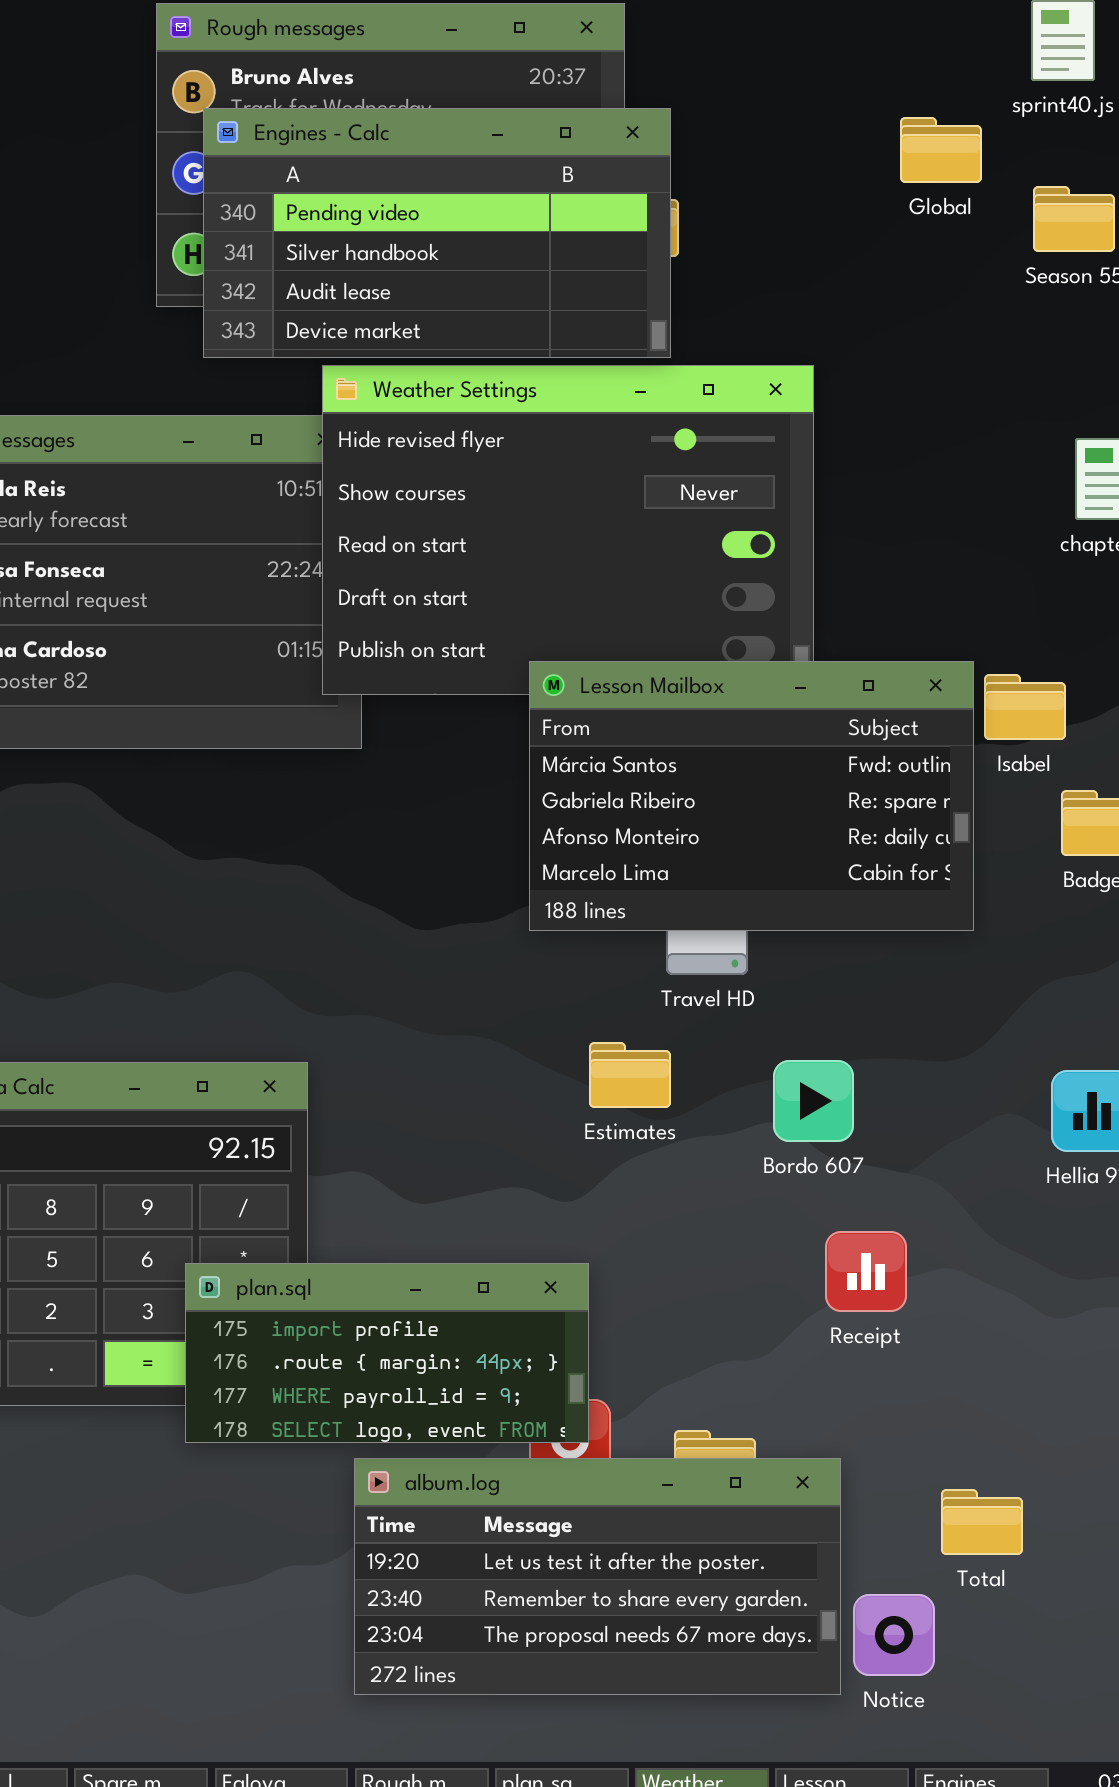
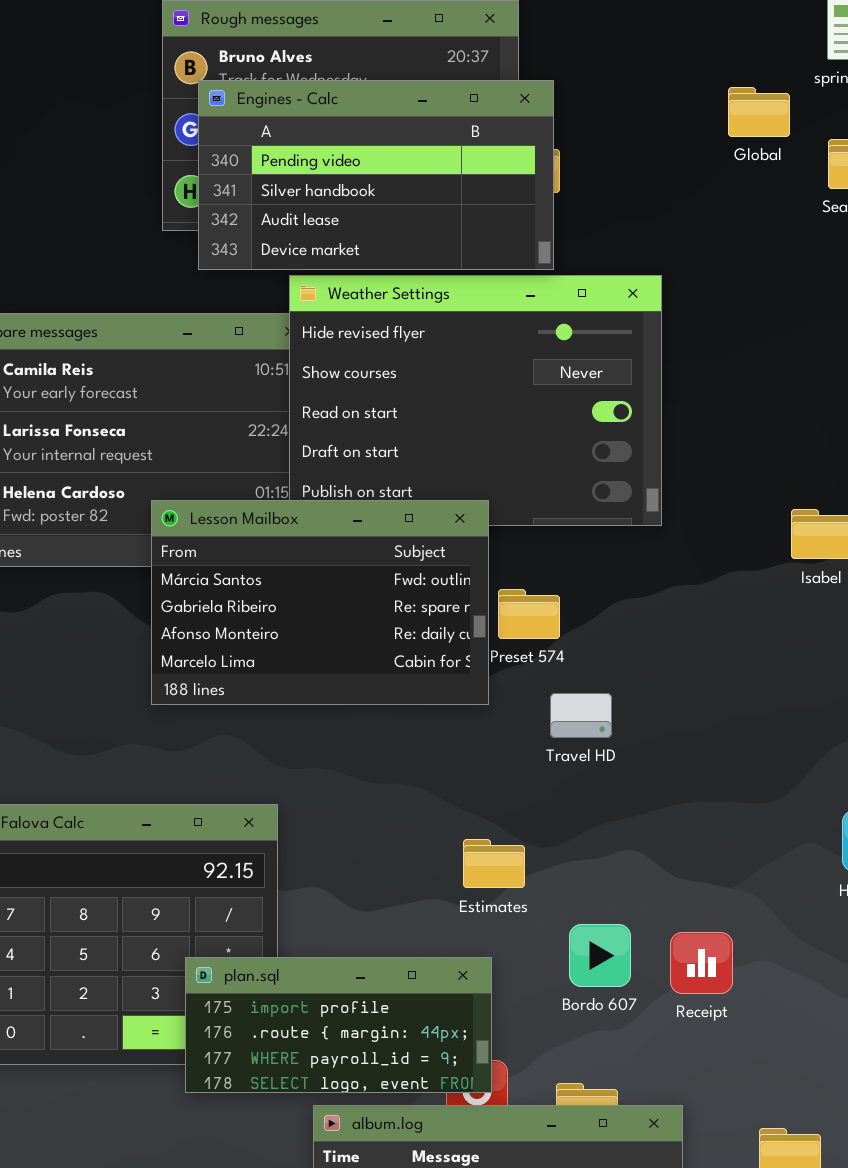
Lesson Mailbox: [529,661,974,931] -> [151,500,489,705], moved
Estimates: [589,1042,671,1108] -> [463,839,525,888], moved
Bordo 607: [773,1060,854,1142] -> [569,924,631,987], moved

